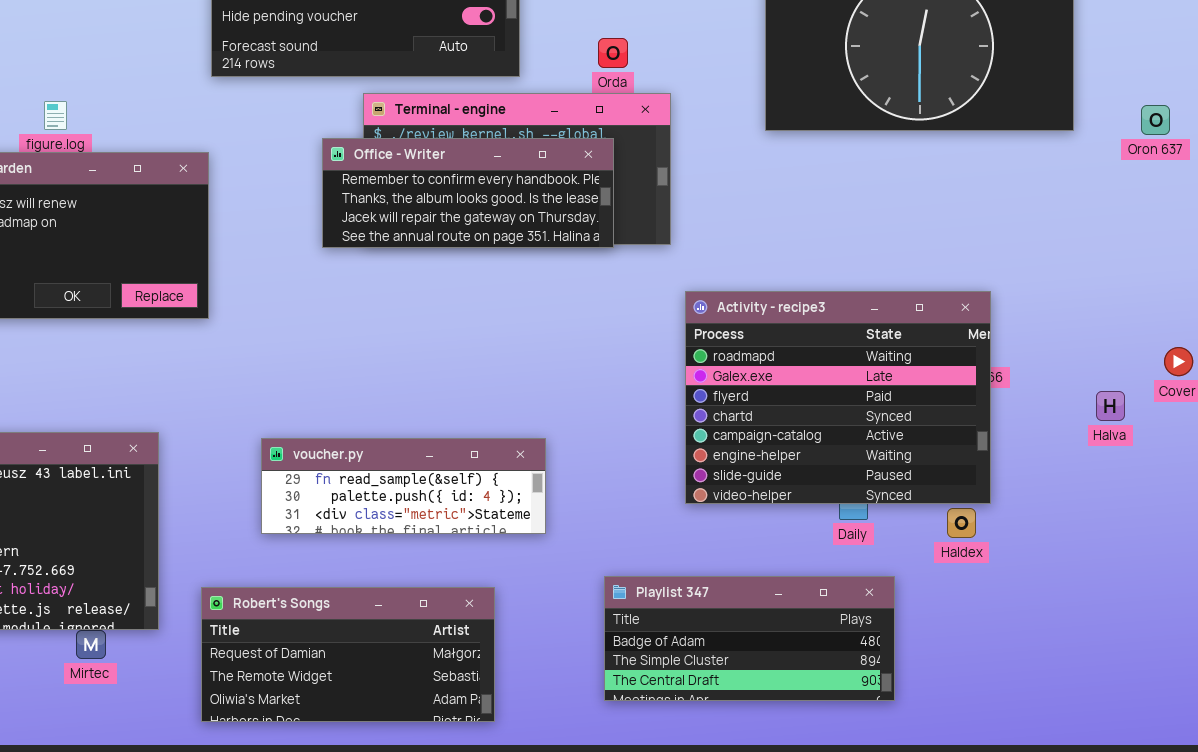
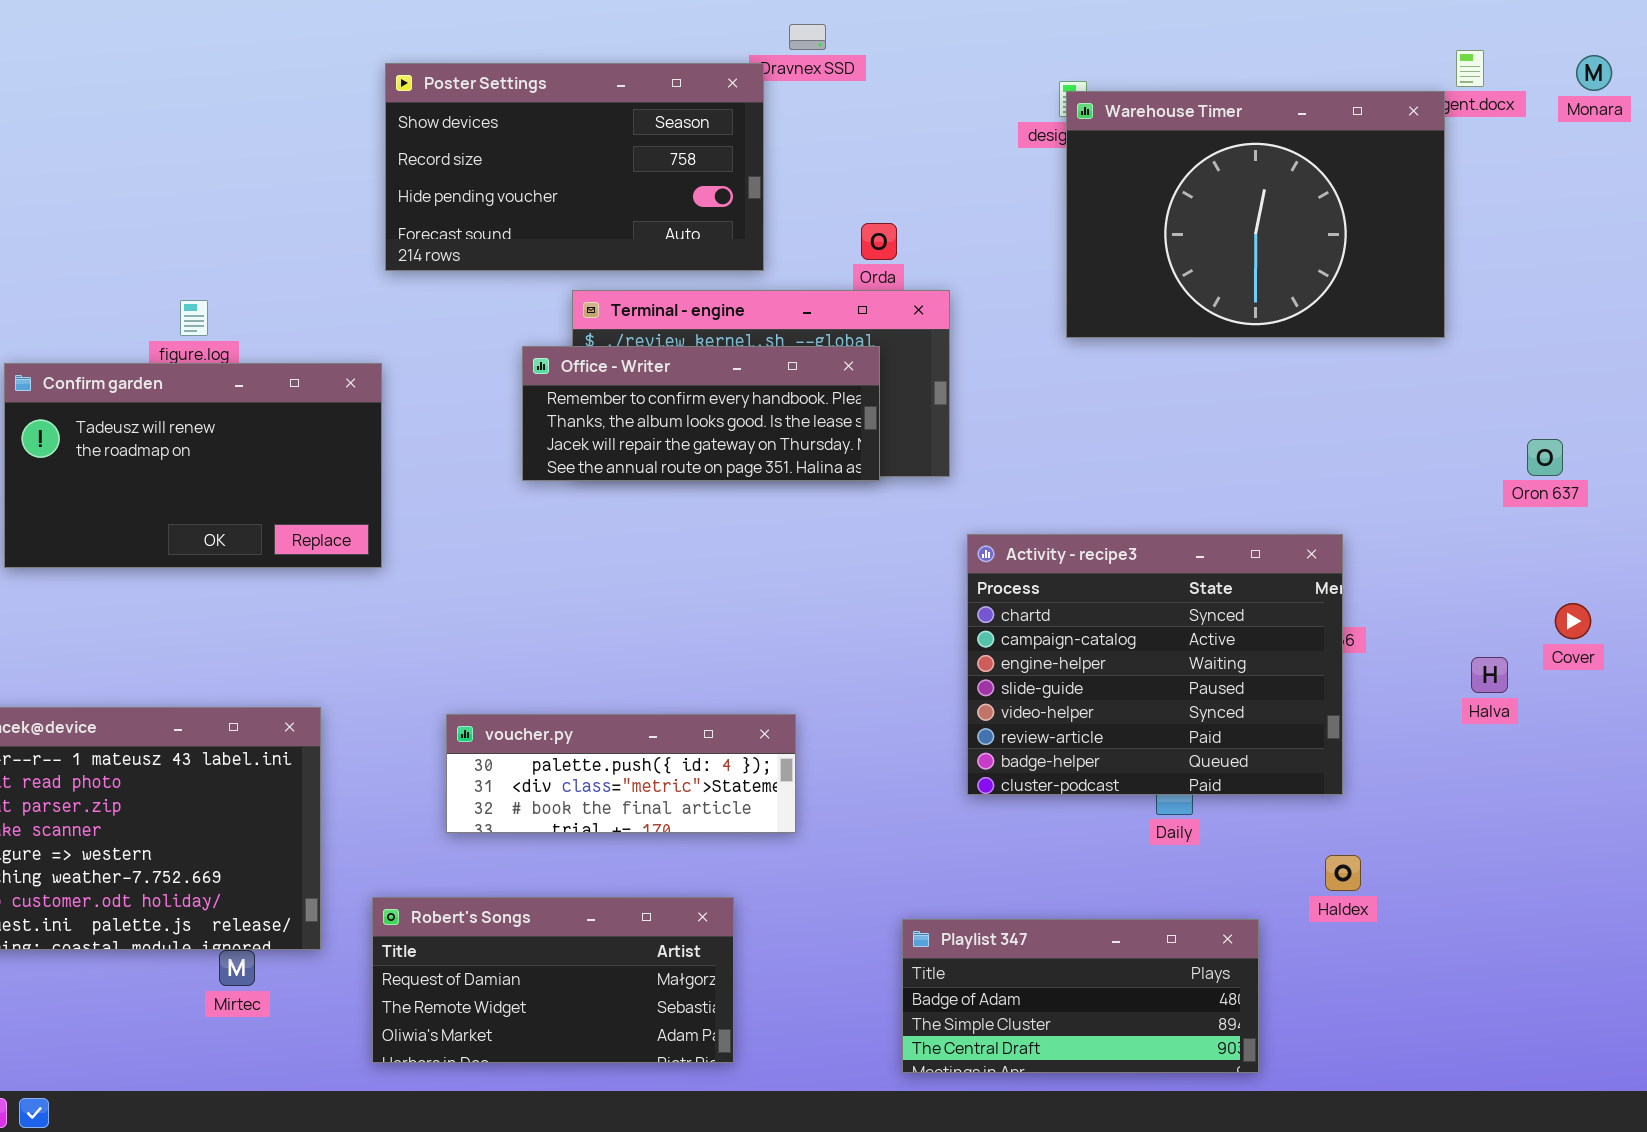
Oron 637: [1141,105,1170,135] -> [1527,439,1563,476], moved
Activity - recipe3: [685,291,991,504] -> [967,534,1343,795], scrolled down 3 rows
voucher.py: [261,438,546,534] -> [446,714,796,833], scrolled down 1 row
Haldex: [947,508,976,538] -> [1325,855,1361,891], moved
Playlist 347: [604,576,895,701] -> [902,919,1259,1073], moved

